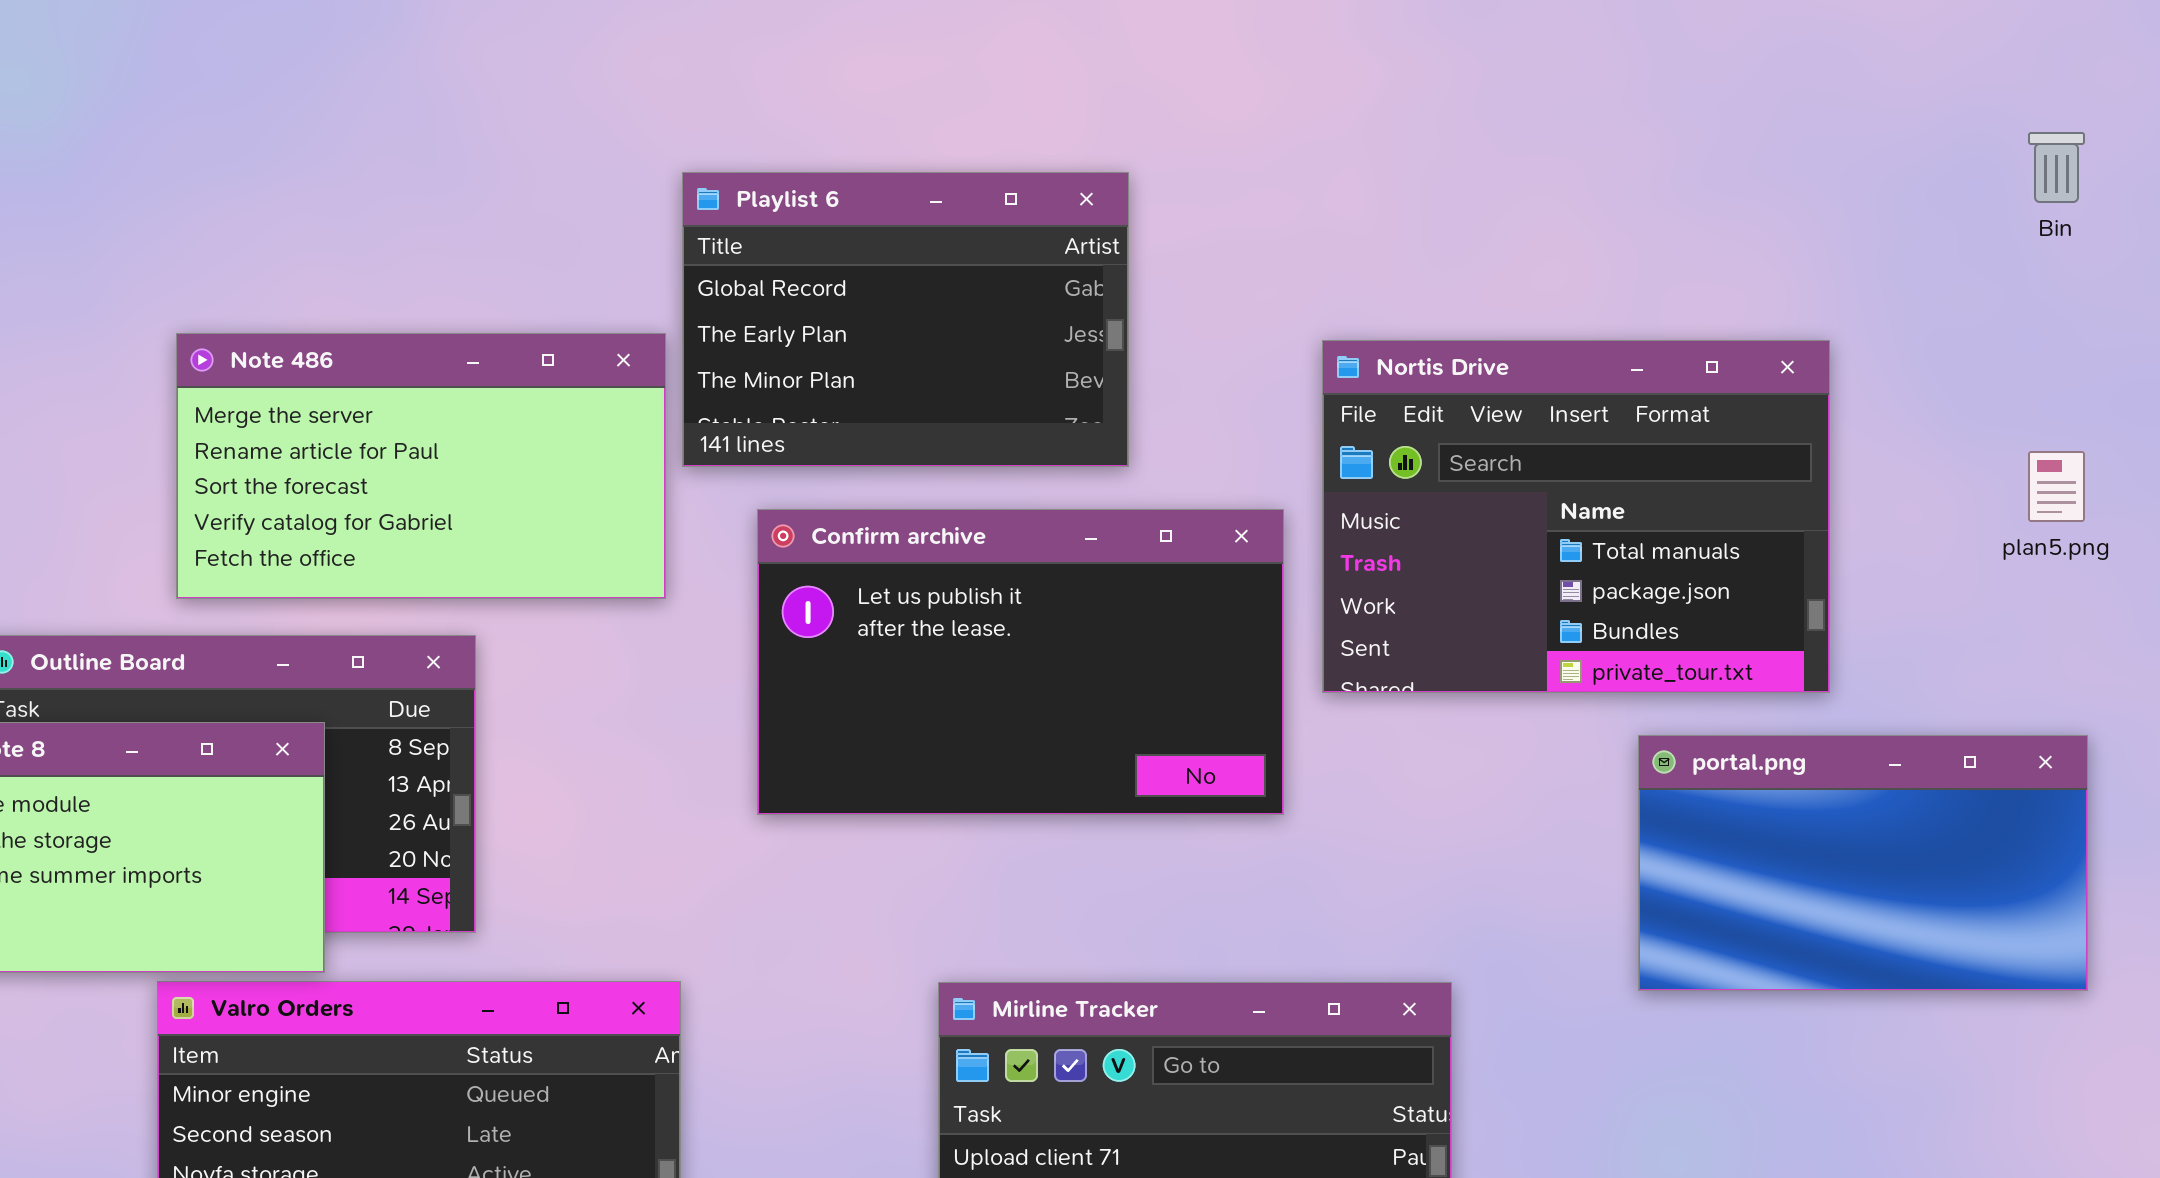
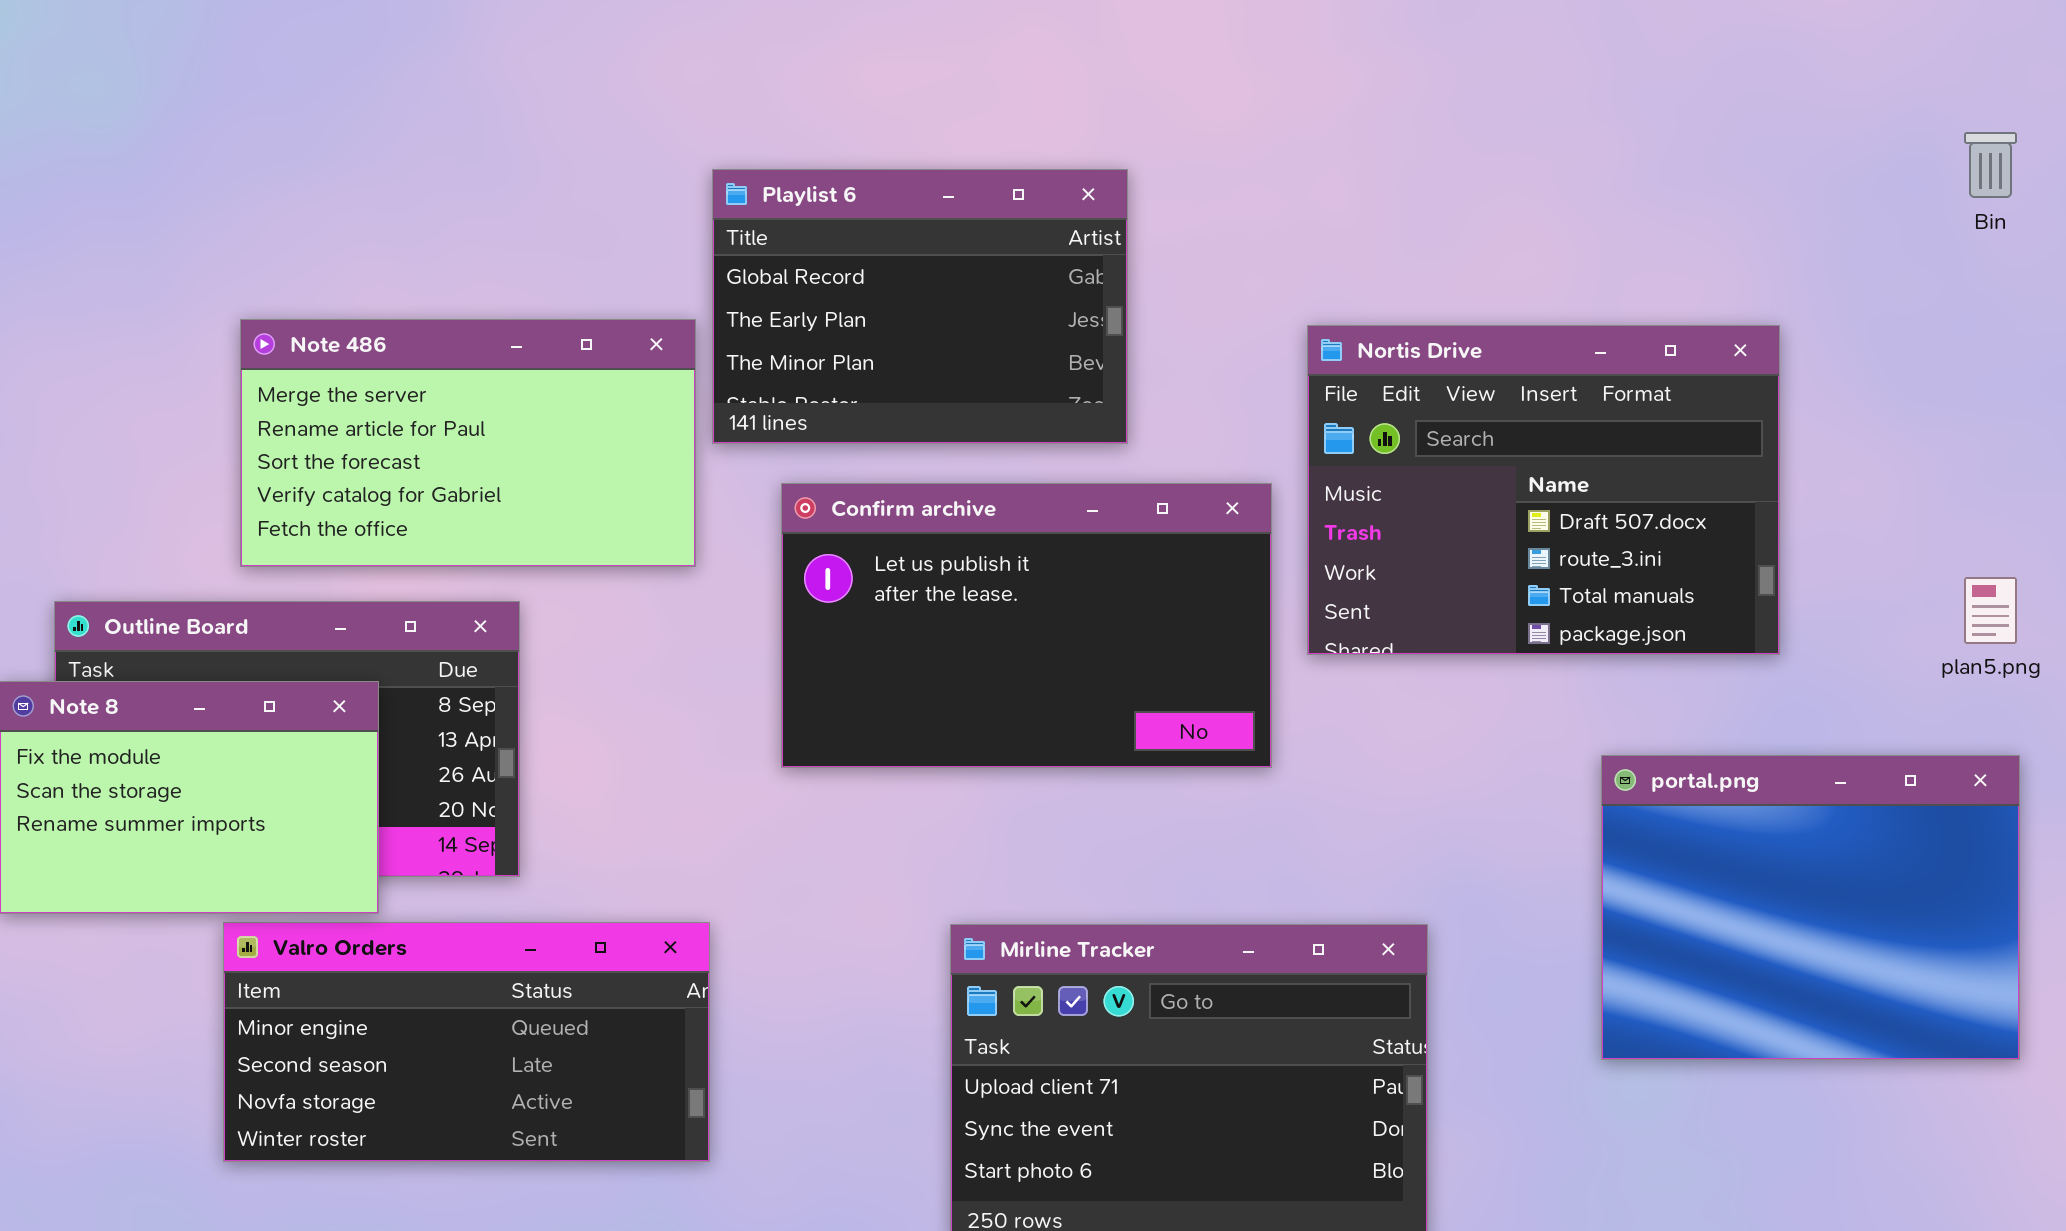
Nortis Drive: [1322,340,1830,693] -> [1307,325,1780,655], scrolled up 2 rows
plan5.png: [2028,451,2085,522] -> [1964,577,2017,644], moved
portal.png: [1638,735,2088,991] -> [1601,755,2020,1060], moved, resized

